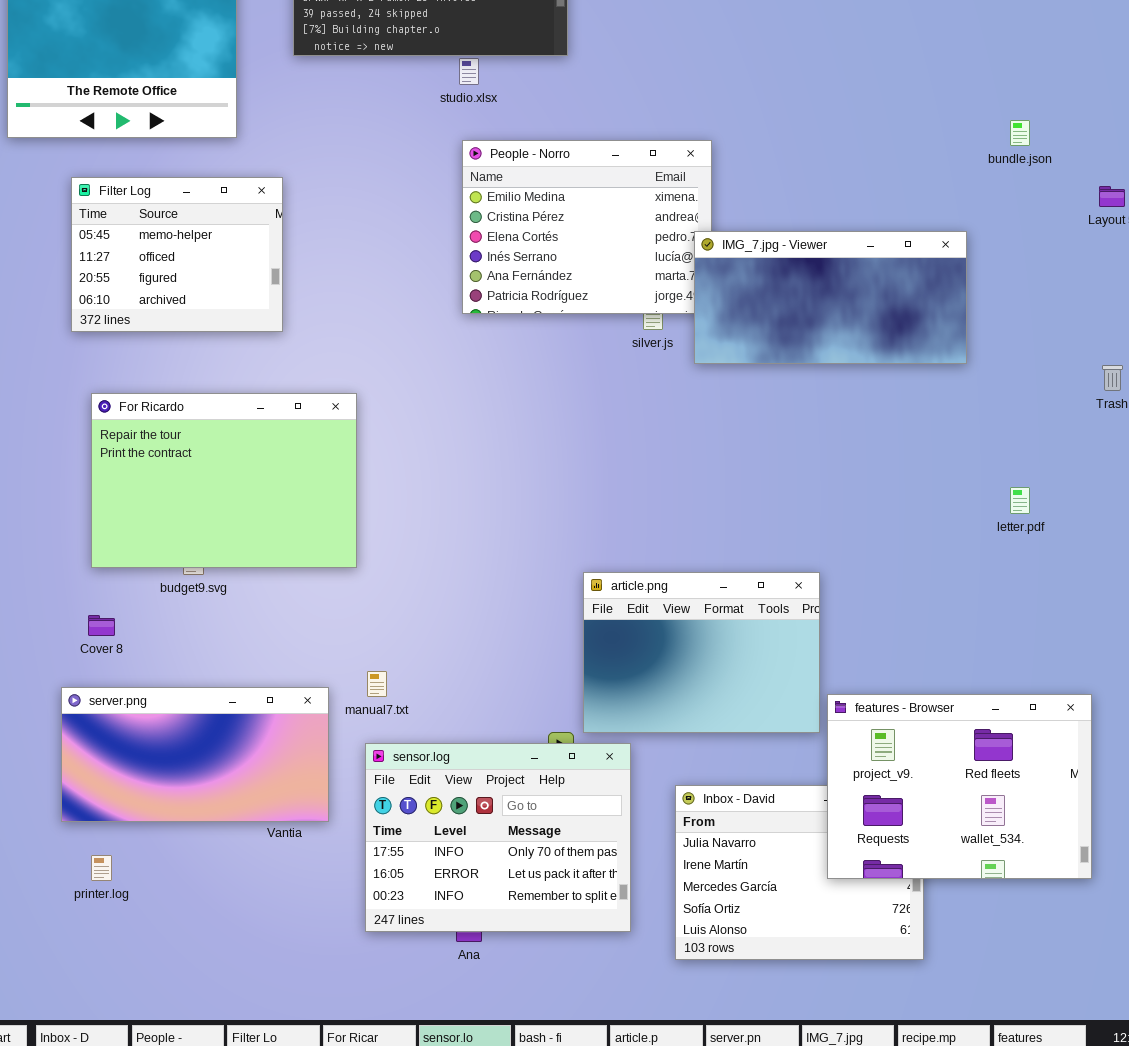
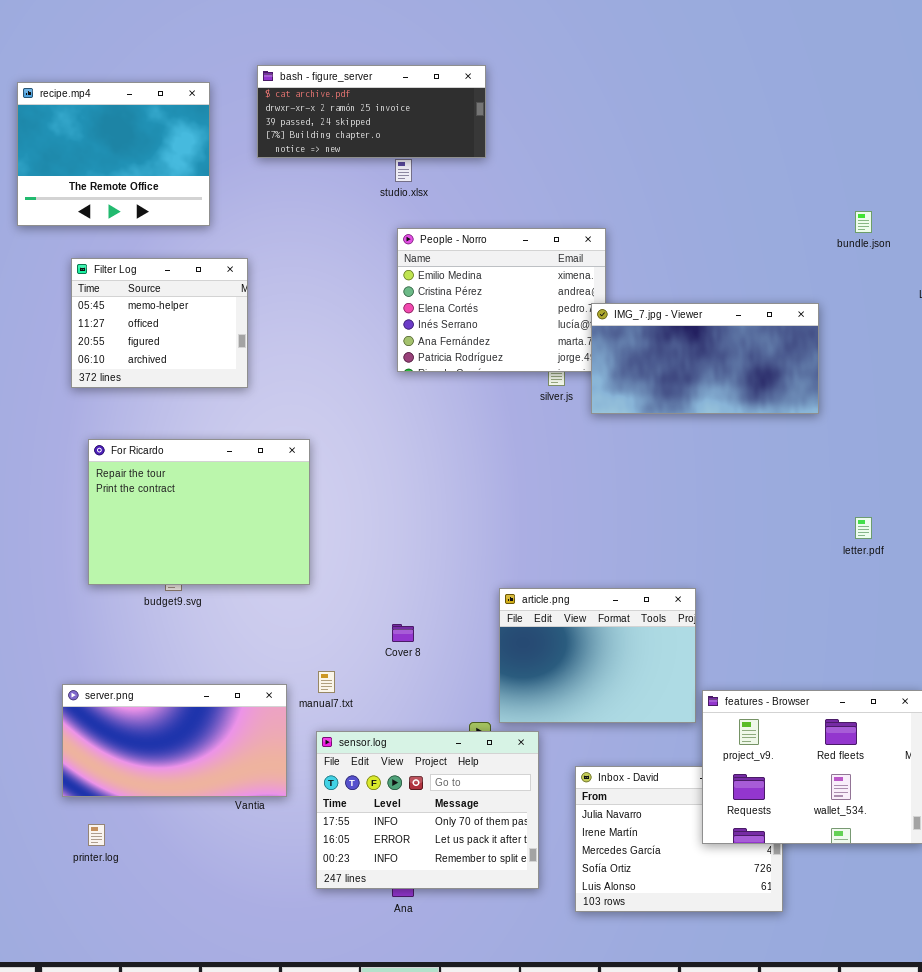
Cover 8: [88,615,115,636] -> [392,624,414,642], moved

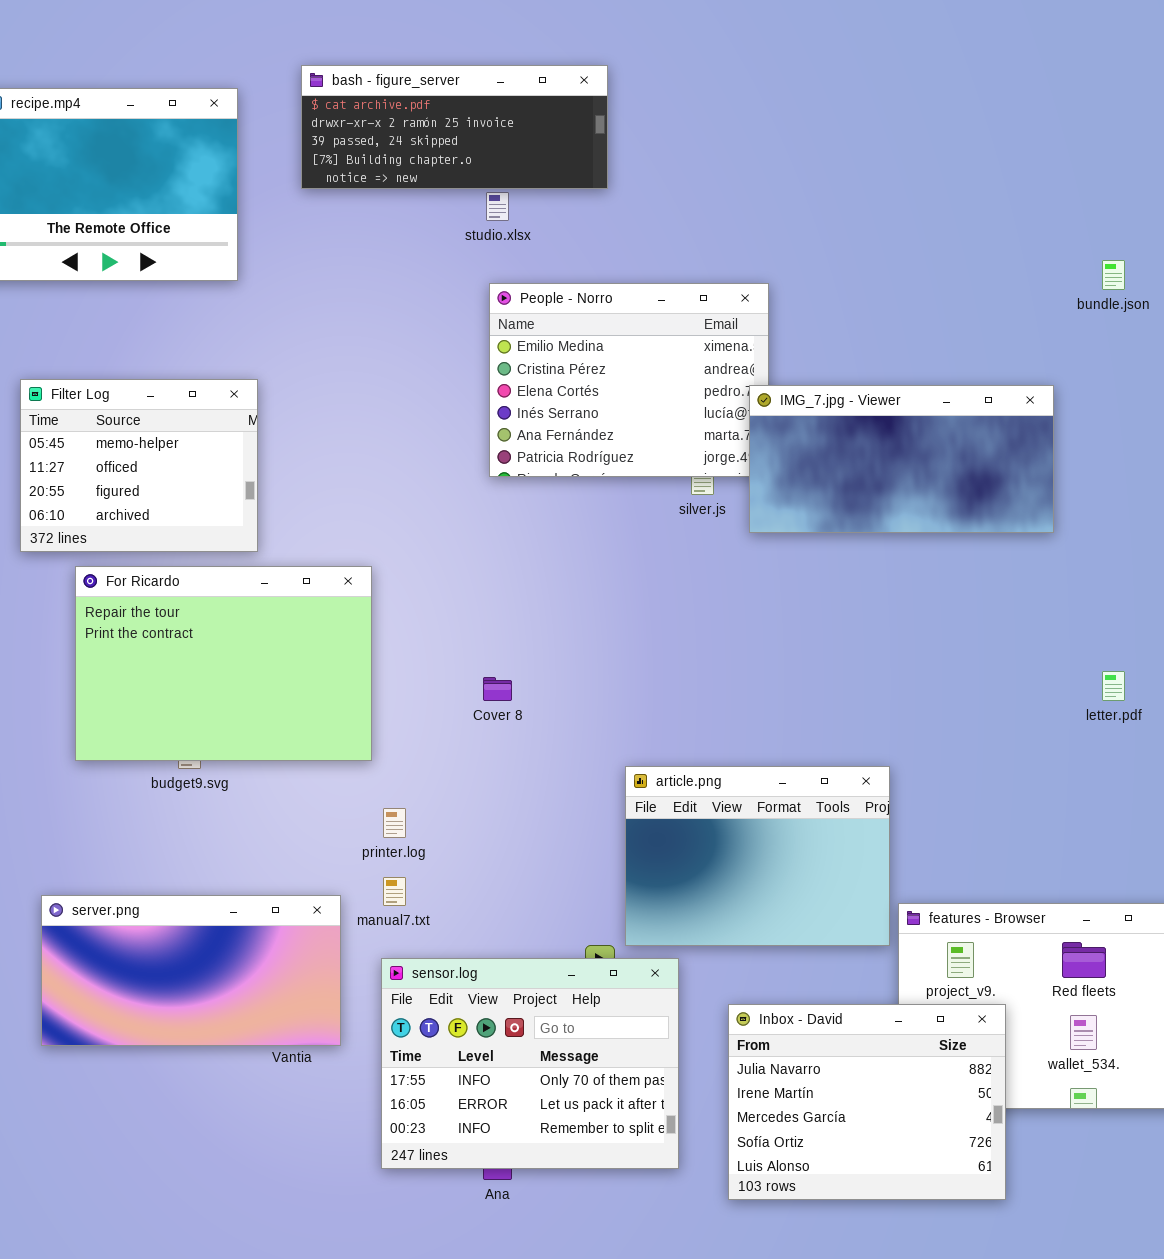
Filter Log: [71,258,248,388] -> [20,379,258,552], moved
Cover 8: [392,624,414,642] -> [483,677,512,701], moved
Inbox - David: [575,766,783,912] -> [728,1004,1006,1200], raised
printer.log: [88,824,105,846] -> [383,808,406,838], moved

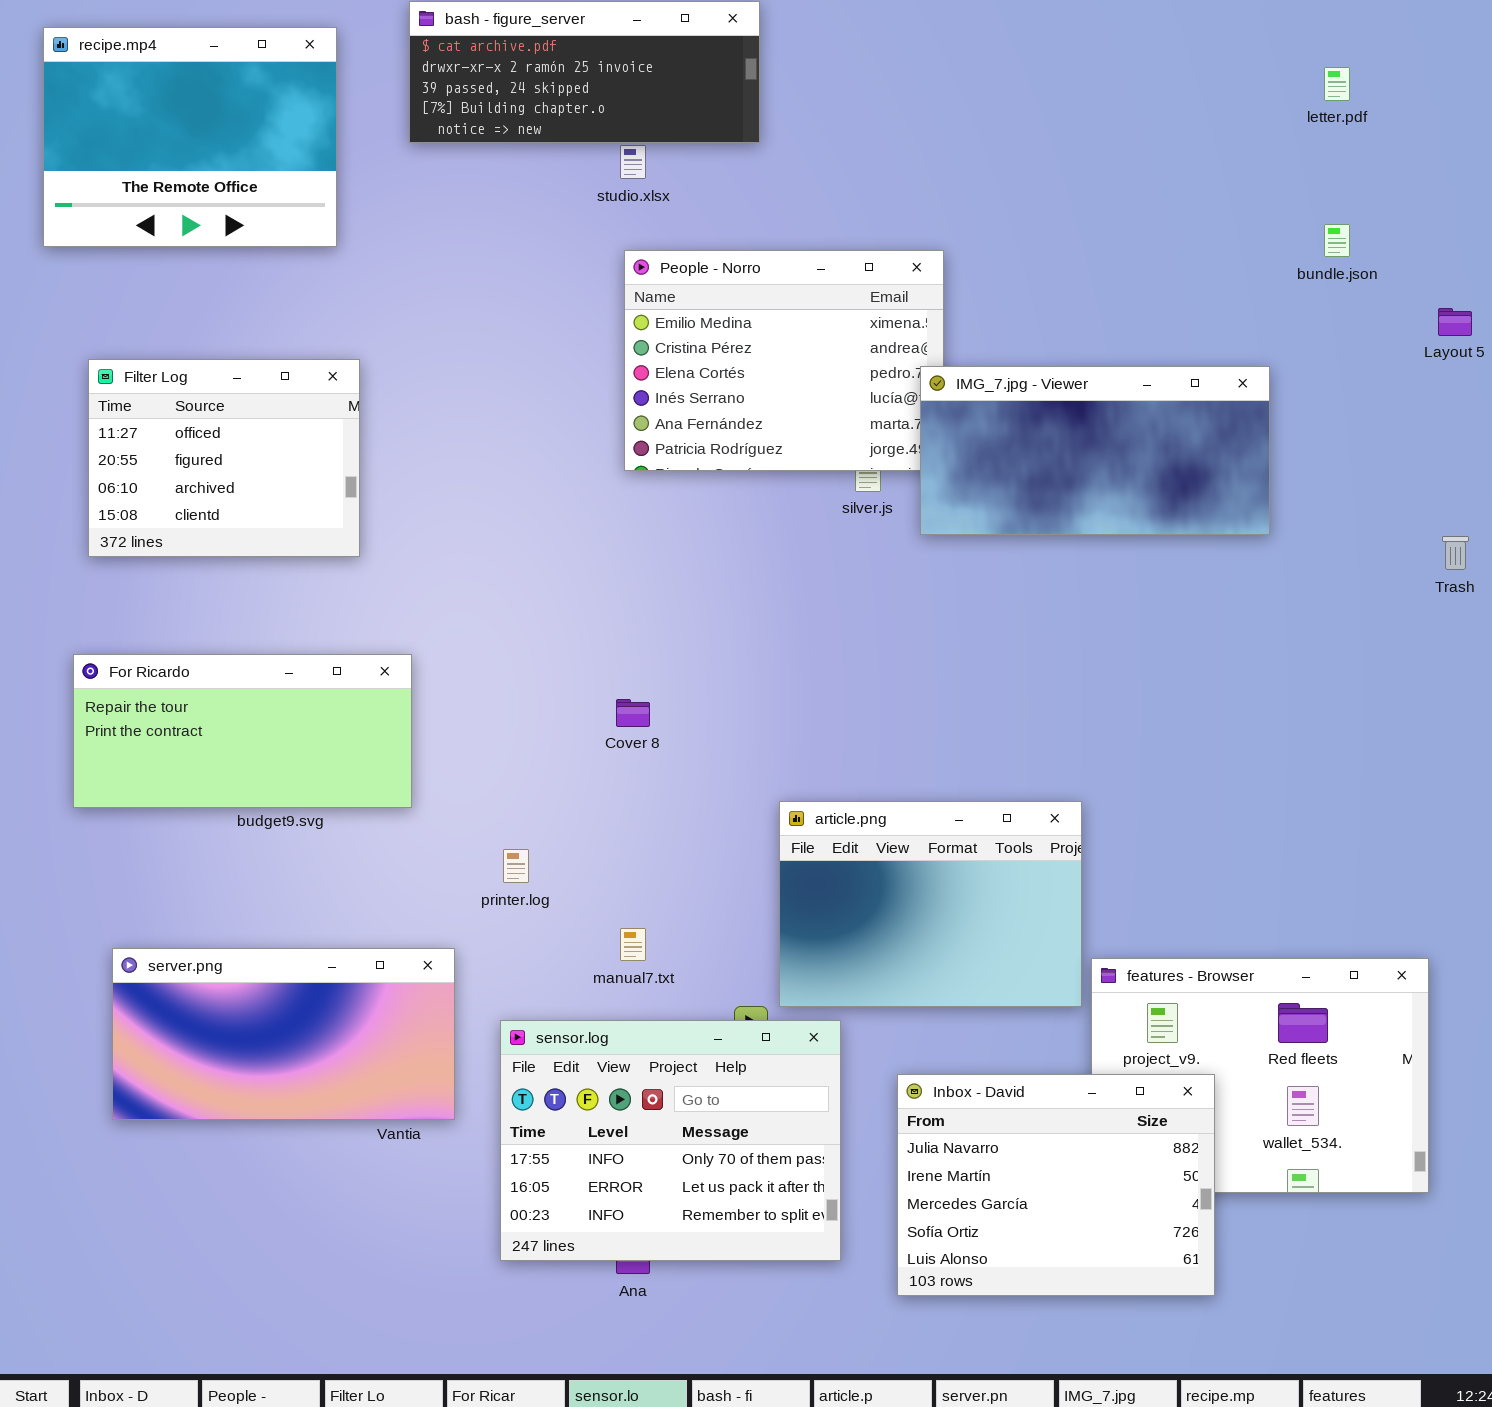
Filter Log: [20,379,258,552] -> [88,359,360,557], scrolled down 1 row
For Ricardo: [75,566,372,761] -> [73,654,412,808], moved, resized
letter.pdf: [1102,671,1125,701] -> [1324,67,1350,101], moved
manual7.txt: [383,877,406,906] -> [620,928,646,961], moved

